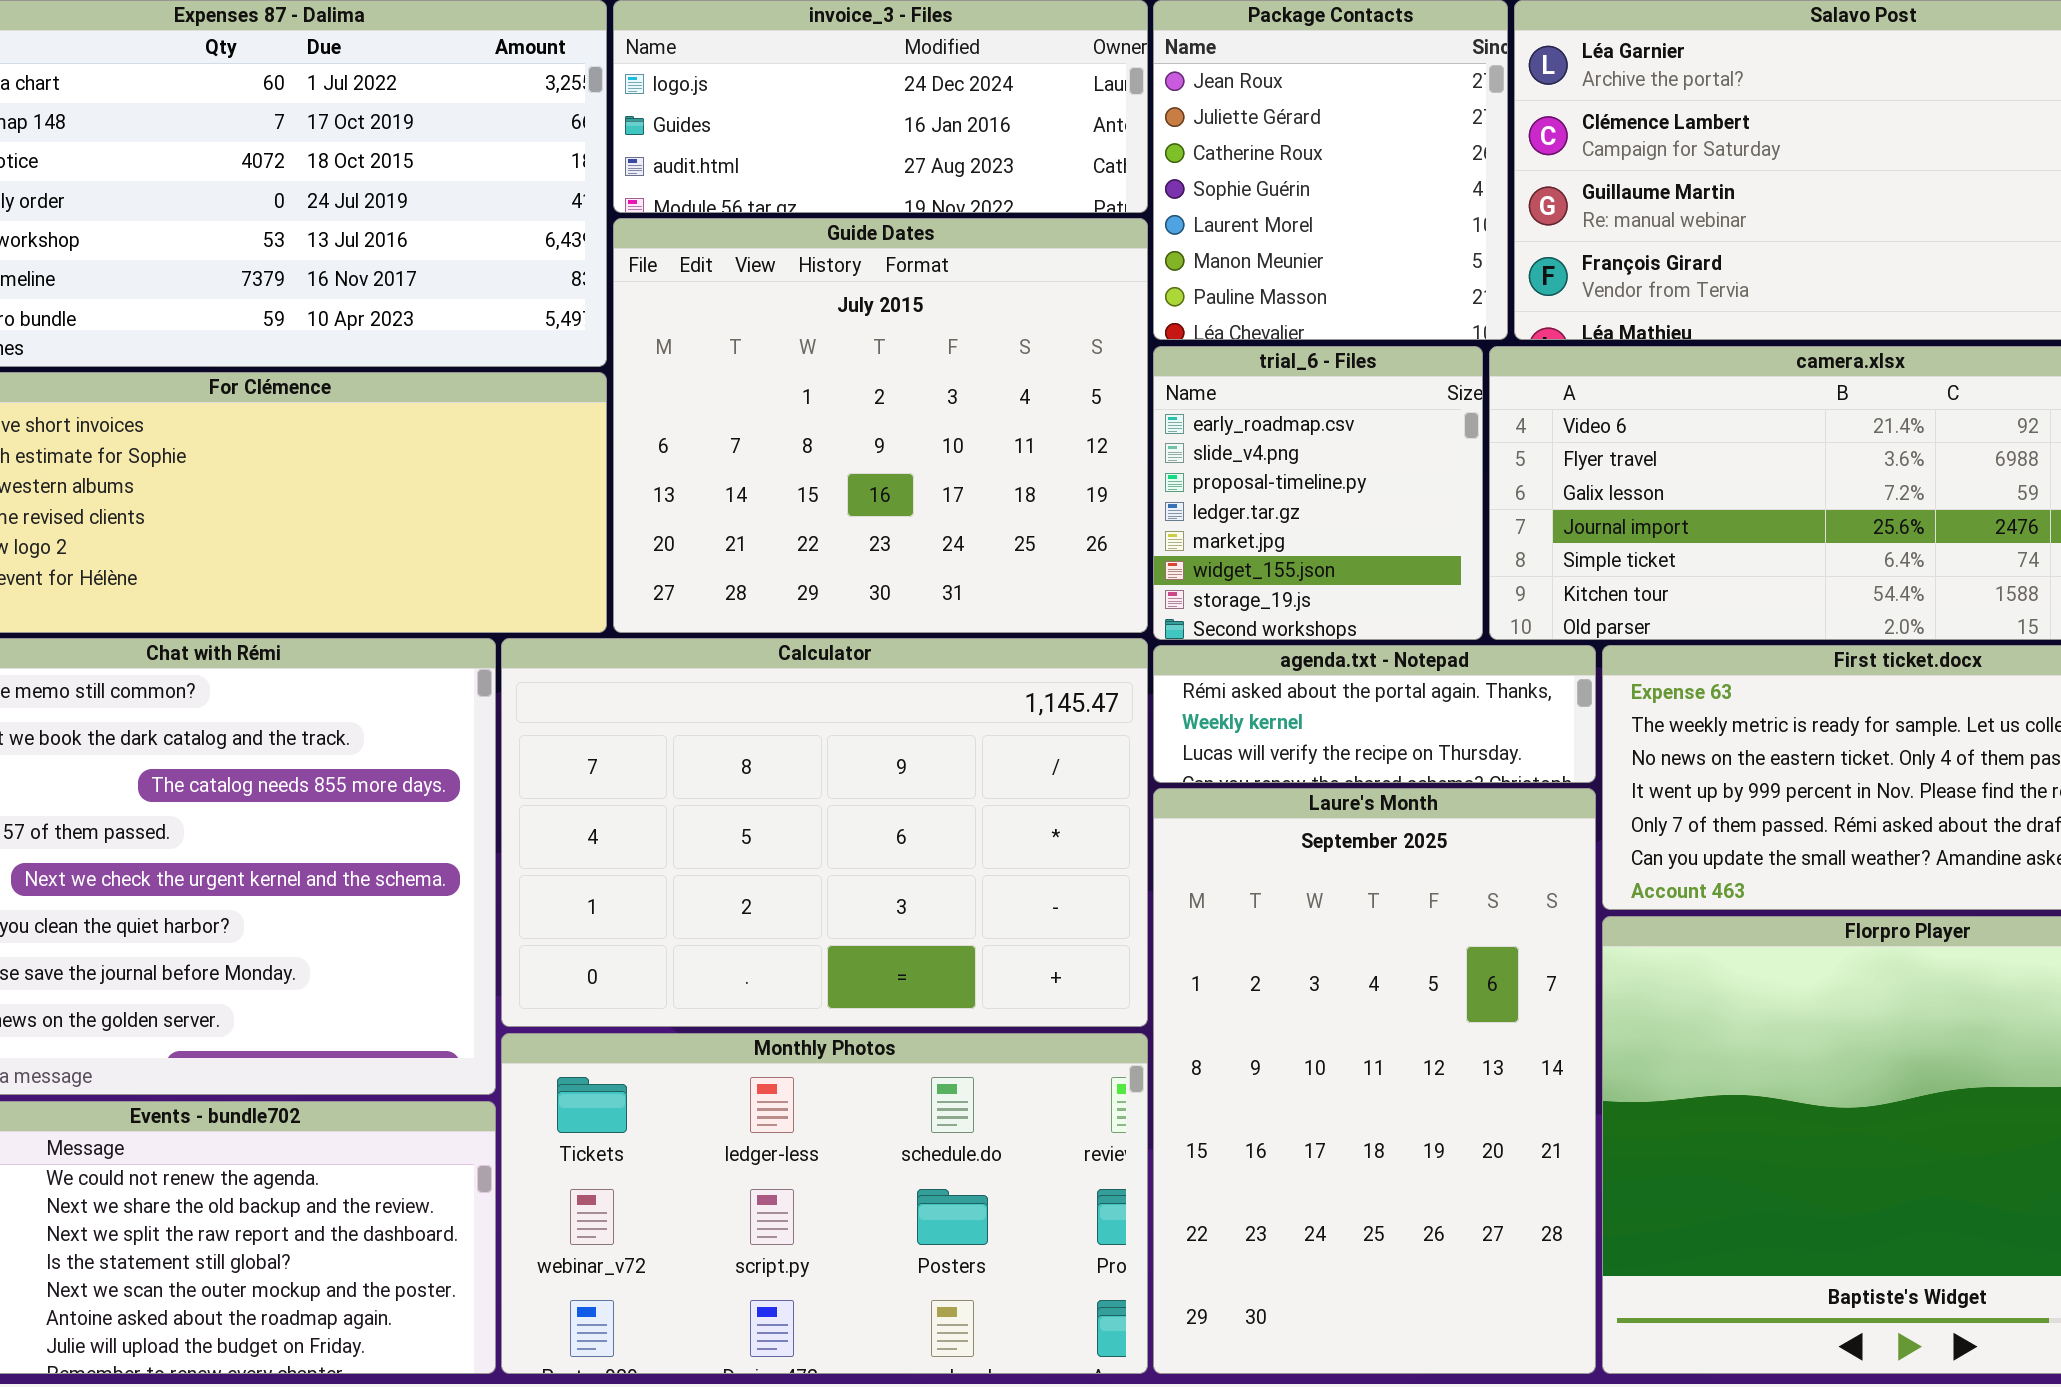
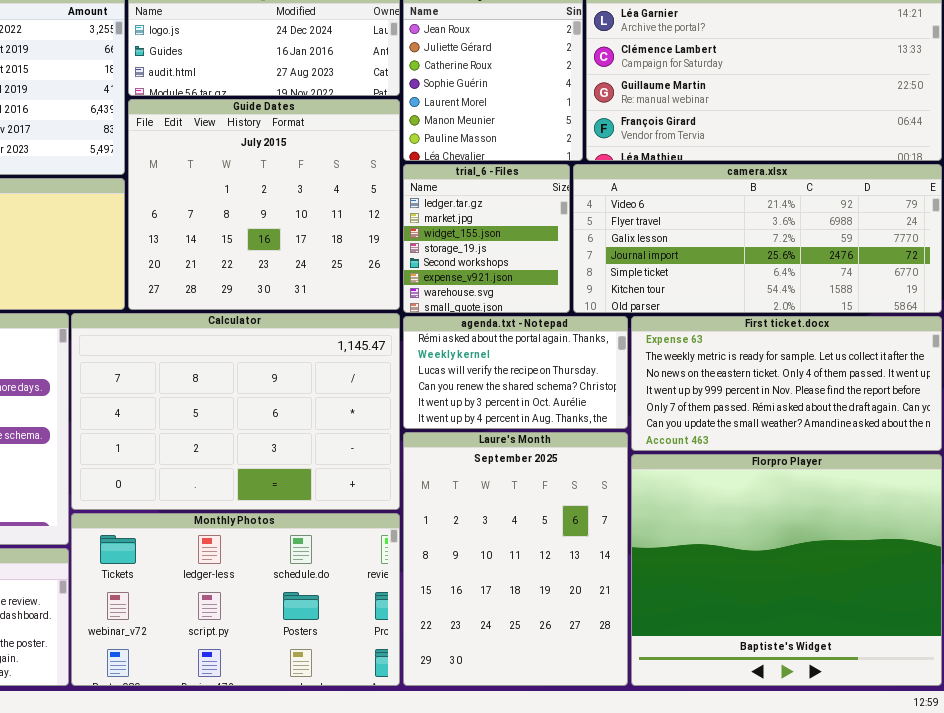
trial_6 - Files: [1153,346,1483,640] -> [403,164,570,313], scrolled down 3 rows
agenda.txt - Notepad: [1153,645,1596,783] -> [403,316,628,429], resized
Laure's Month: [1153,788,1596,1374] -> [403,432,628,686], resized

